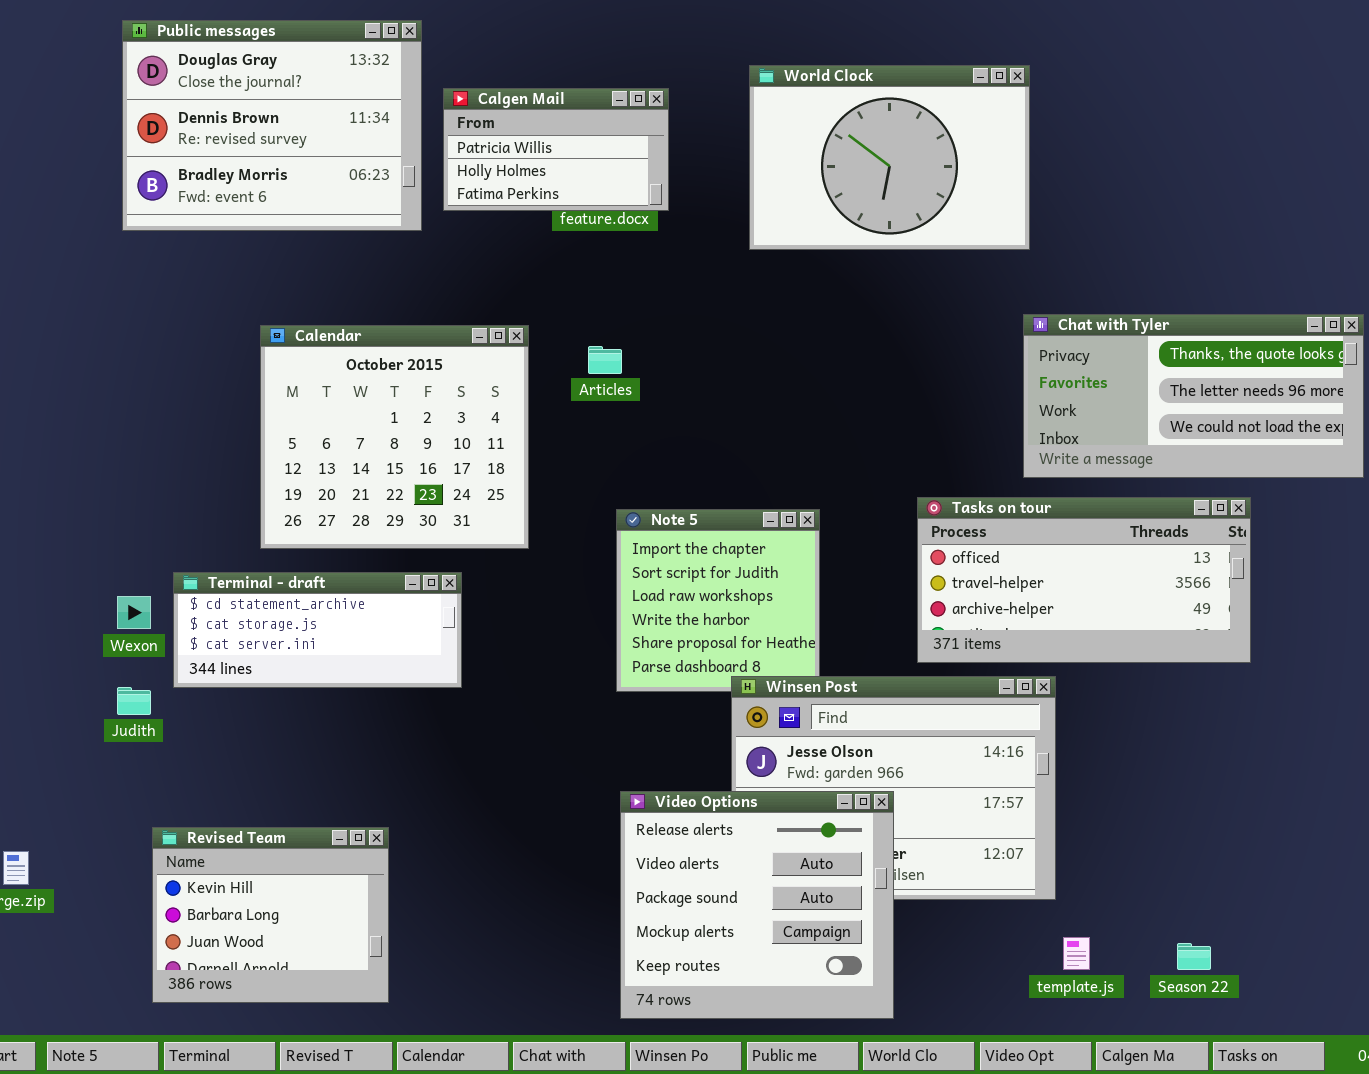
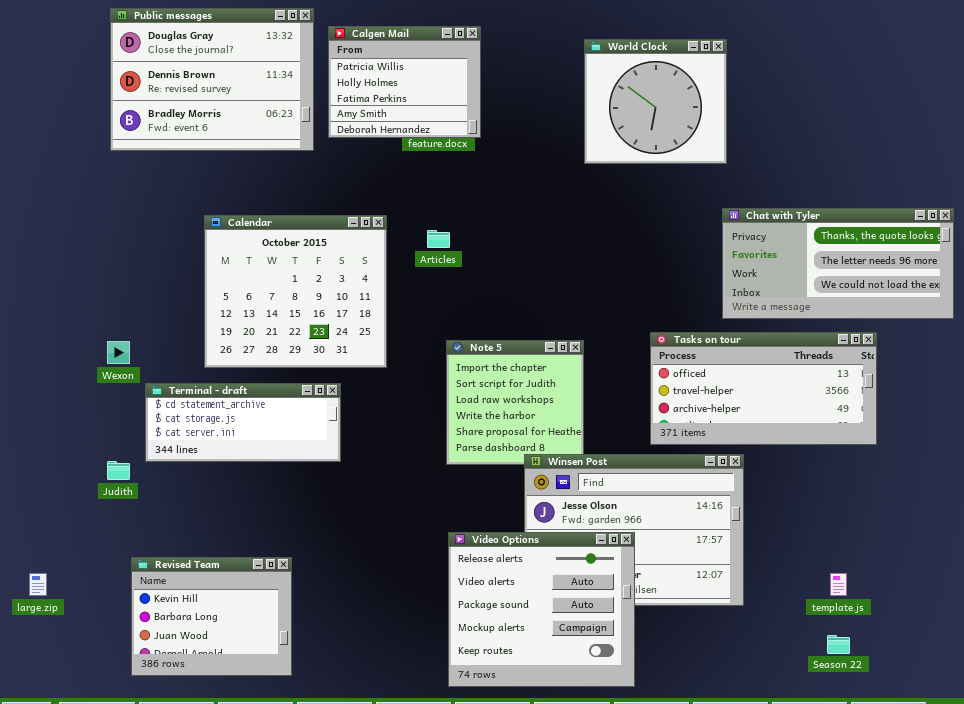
World Clock: [749,65,1030,250] -> [584,39,727,164], resized
Calgen Mail: [443,88,669,211] -> [328,26,481,138], resized
Wexon: [117,596,151,629] -> [107,341,130,364], moved
template.js: [1063,937,1090,970] -> [830,573,847,596], moved

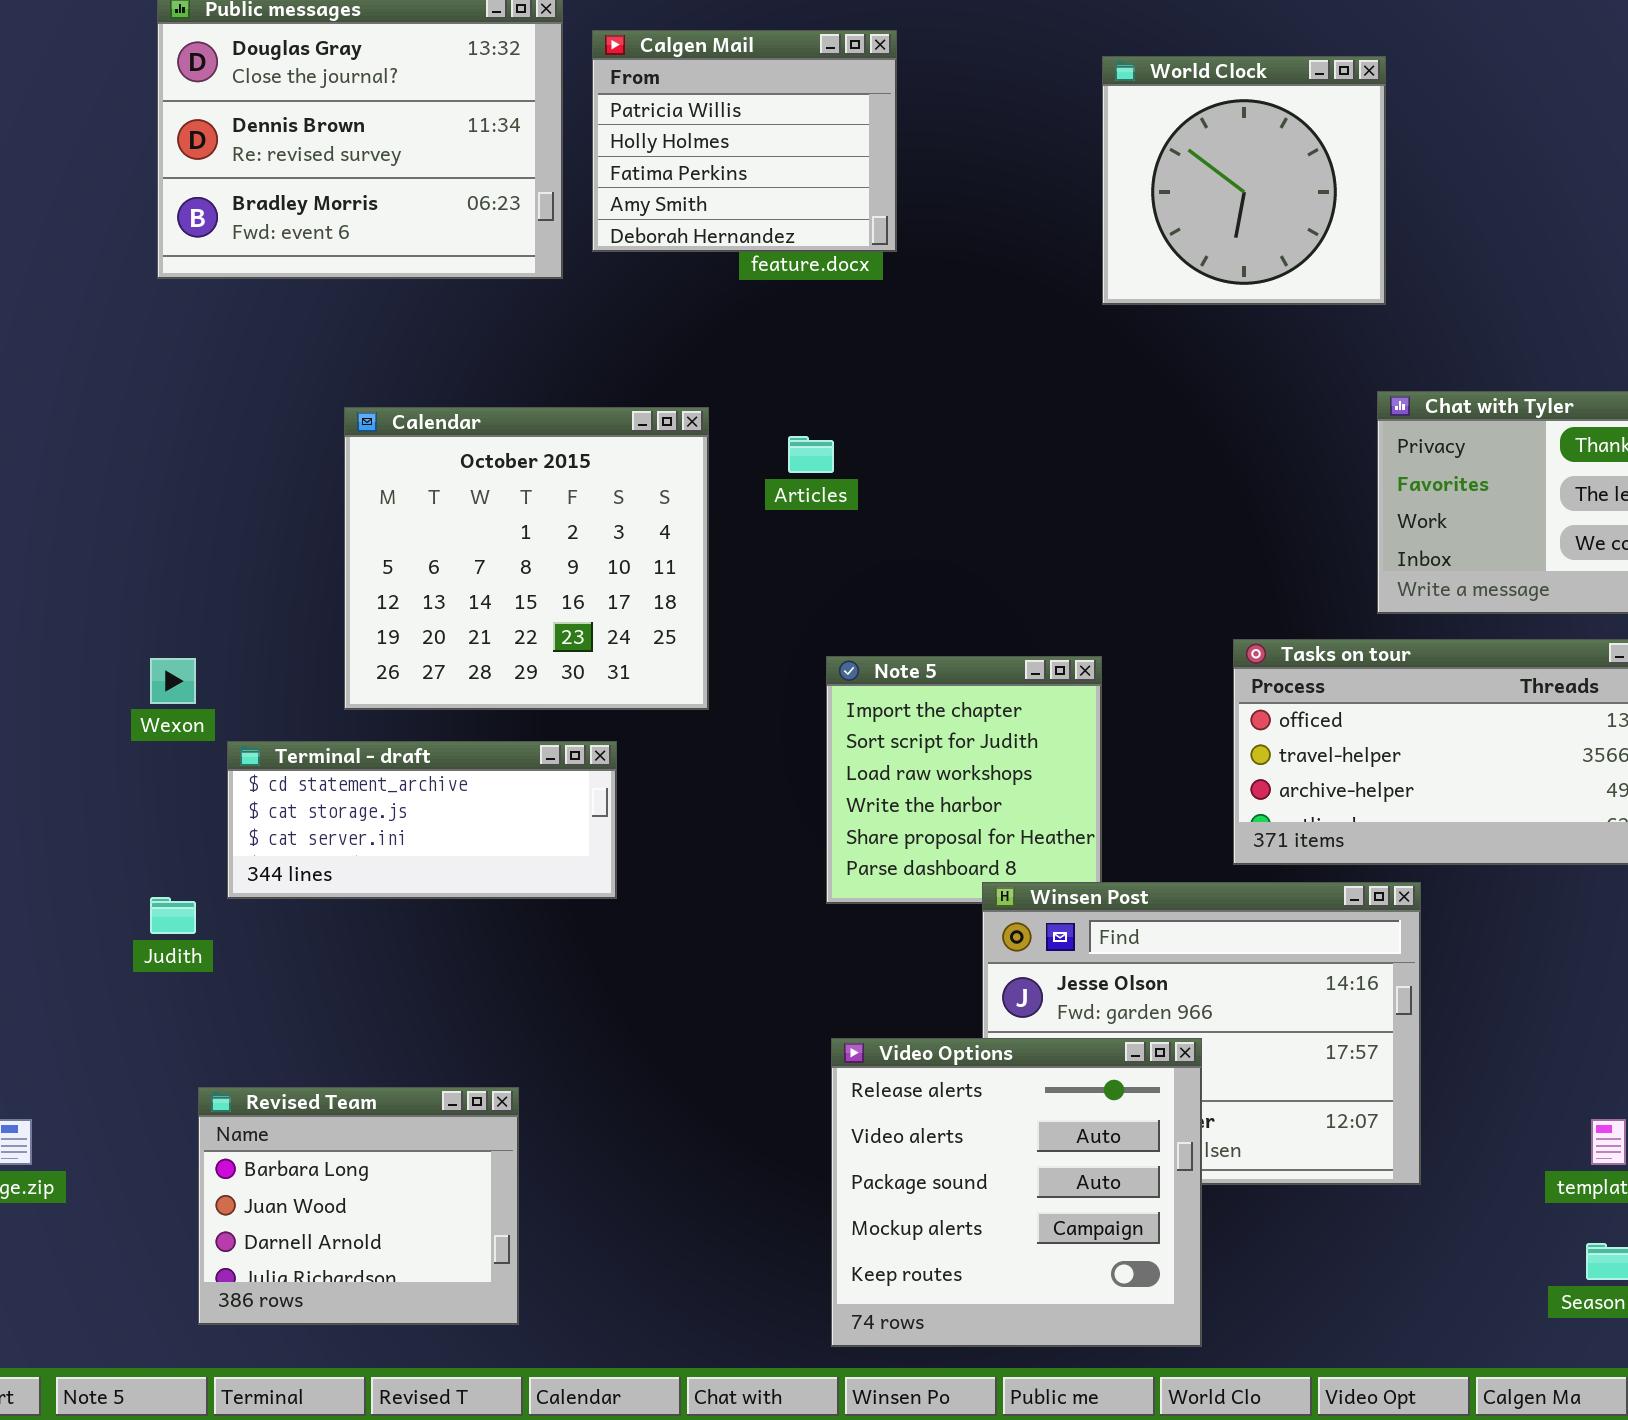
Revised Team: [131,557,292,676] -> [198,1087,519,1325], scrolled down 1 row

